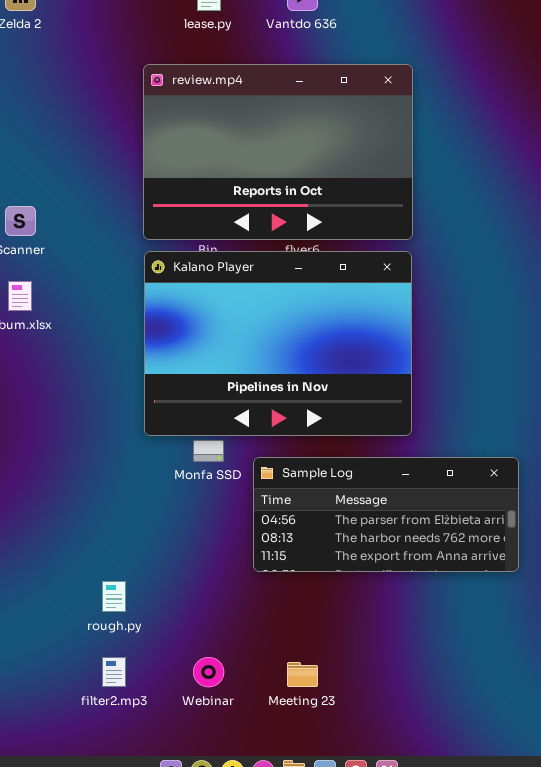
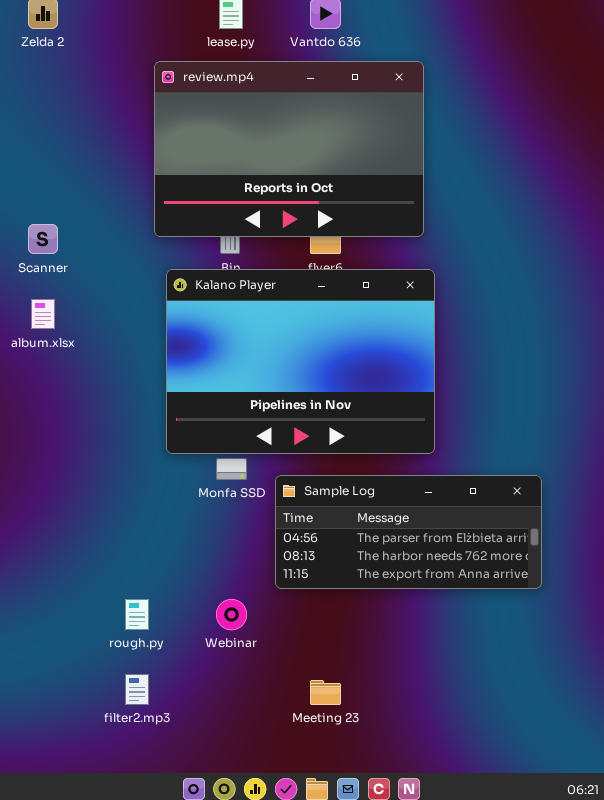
review.mp4: [143,64,413,240] -> [154,61,424,237], moved
Webinar: [193,657,224,687] -> [216,599,247,630], moved

